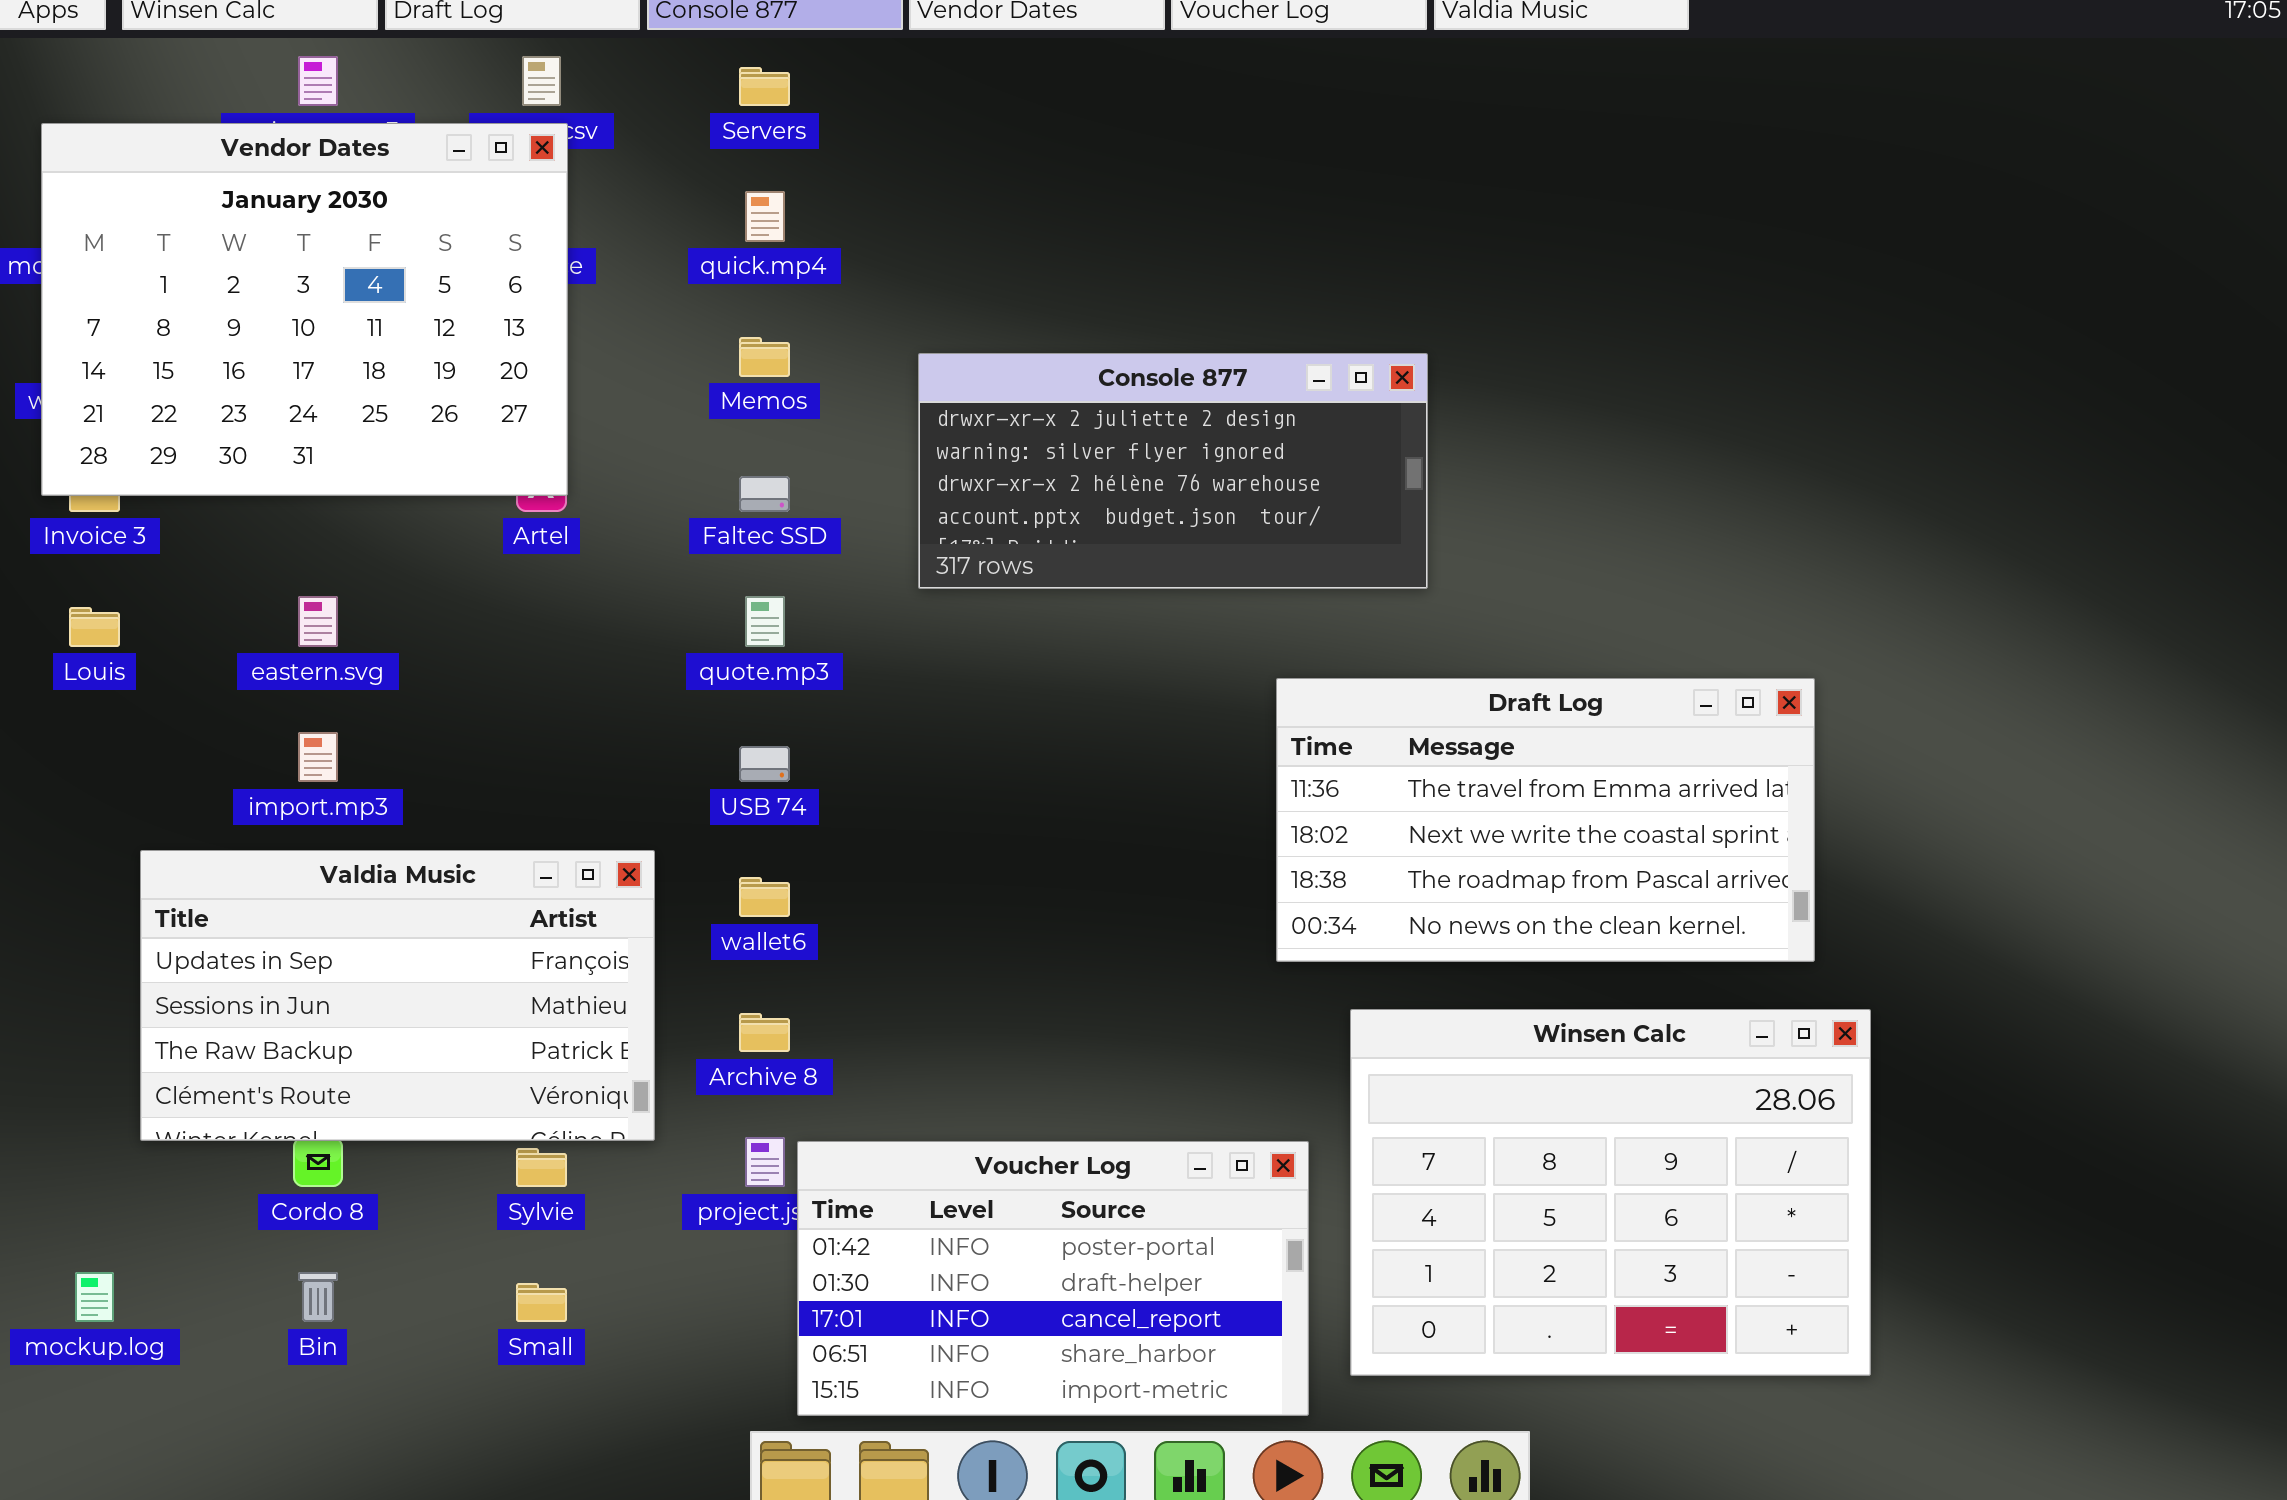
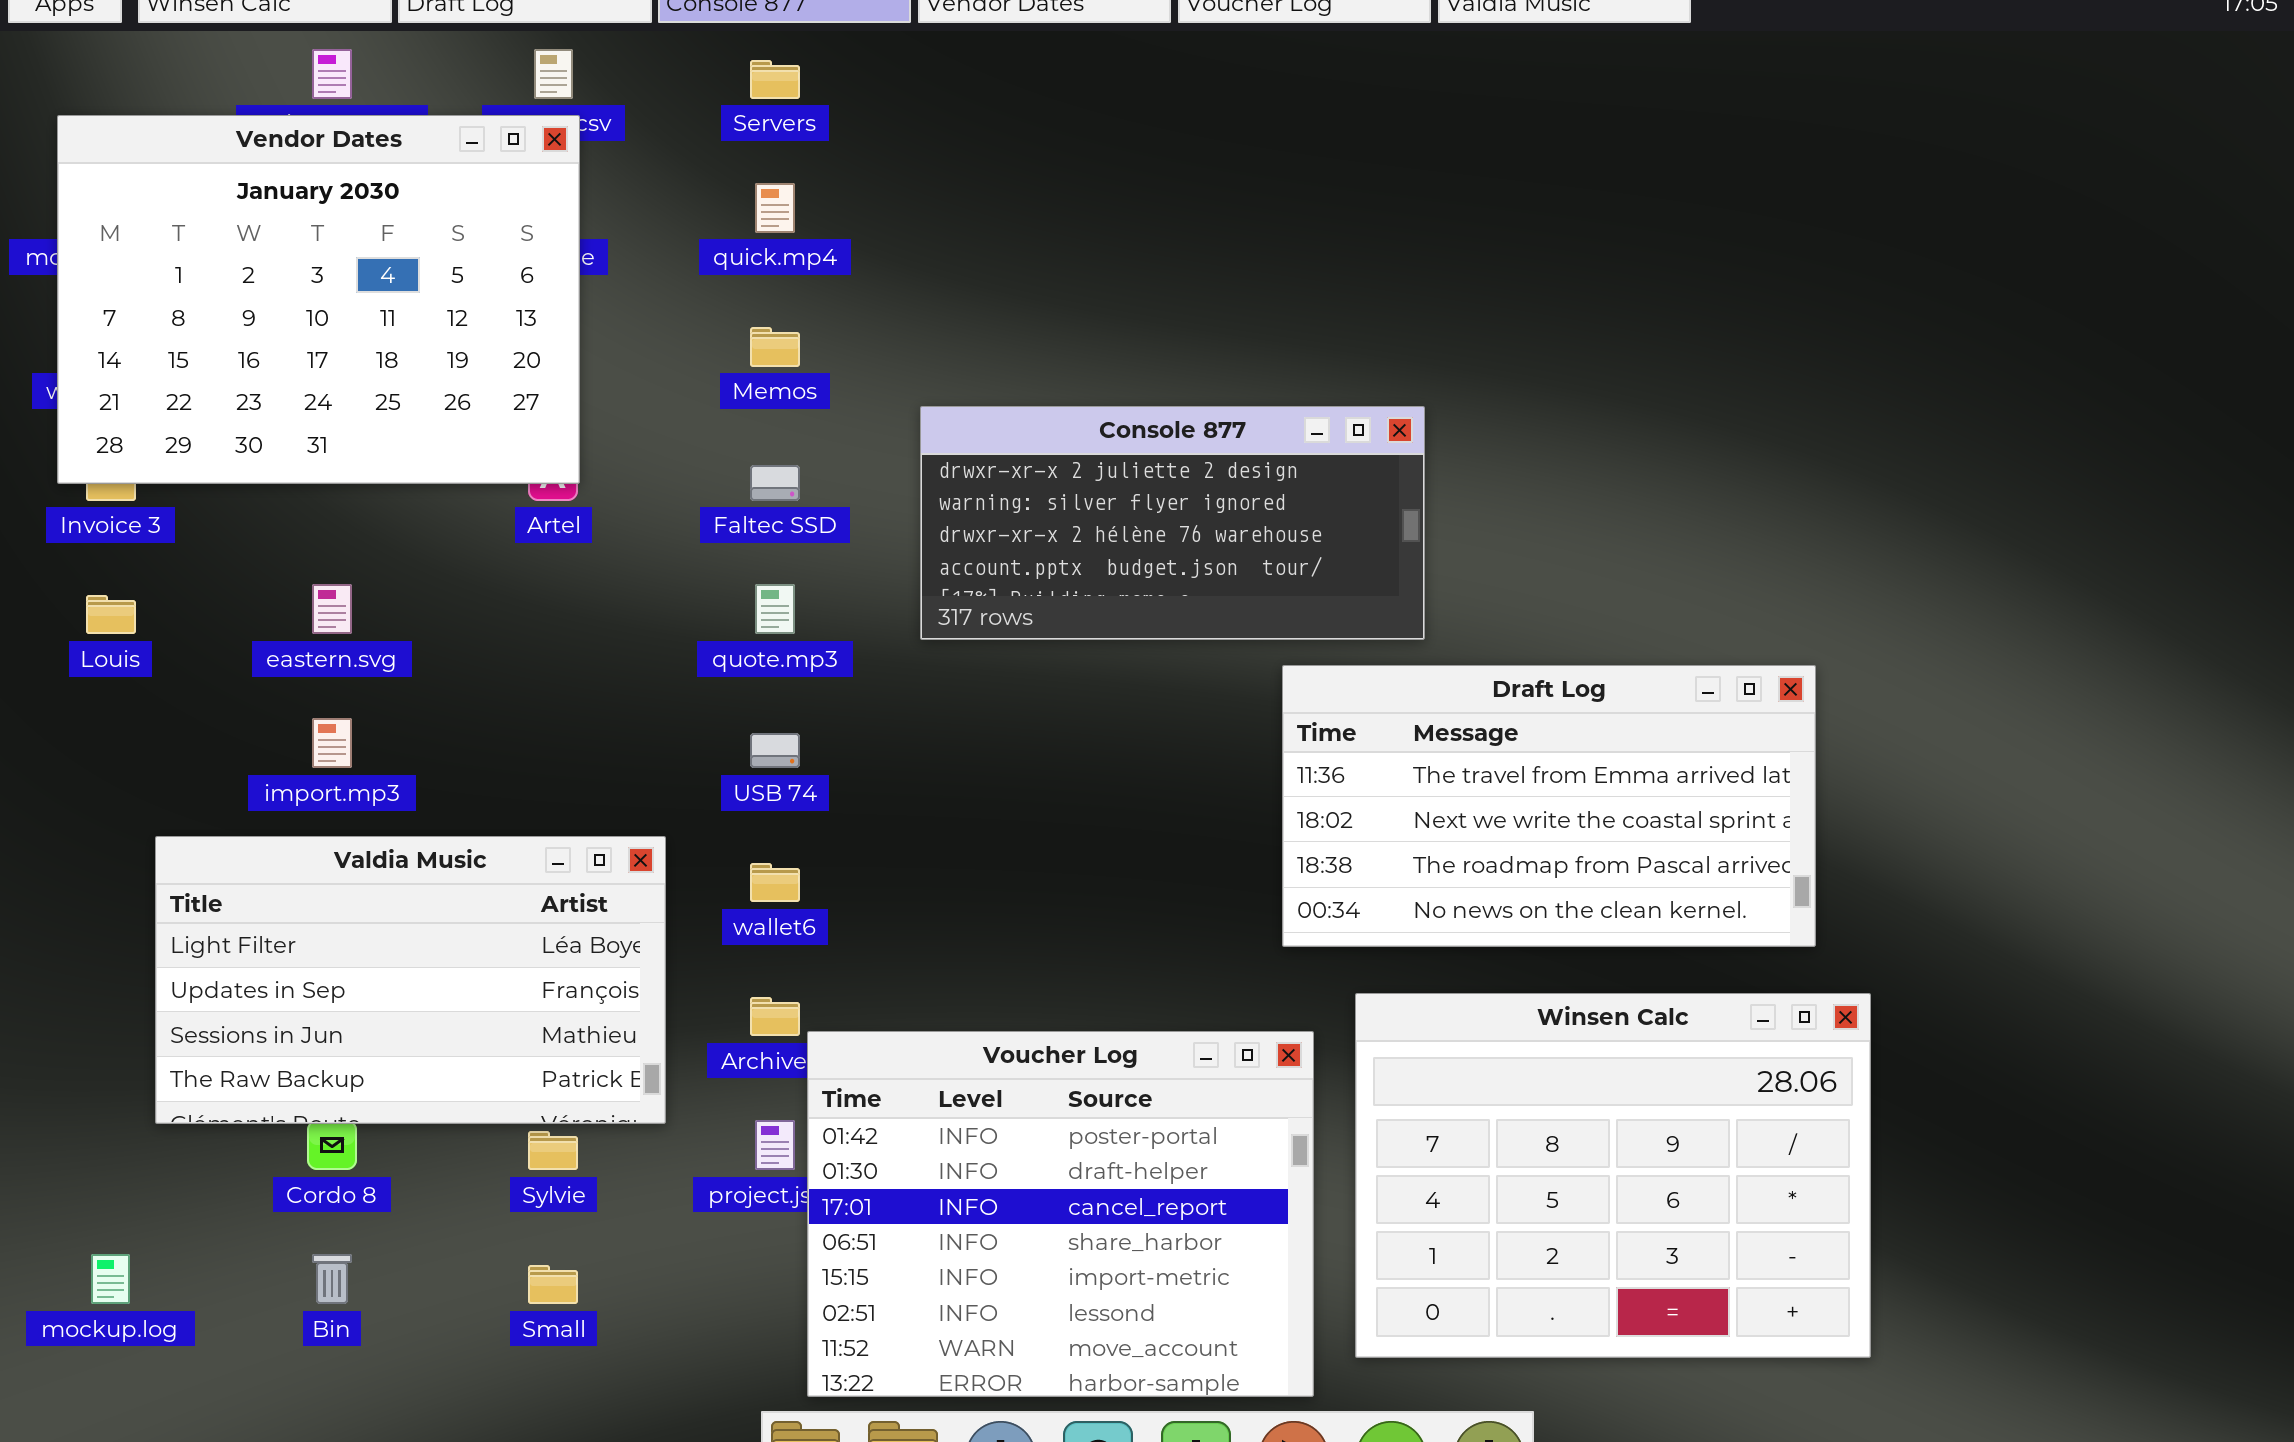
Console 877: [918,353,1428,589] -> [920,406,1425,640], moved
Valdia Music: [140,850,655,1141] -> [155,836,666,1124], scrolled up 1 row
Voucher Log: [797,1141,1309,1416] -> [807,1031,1314,1397], resized

